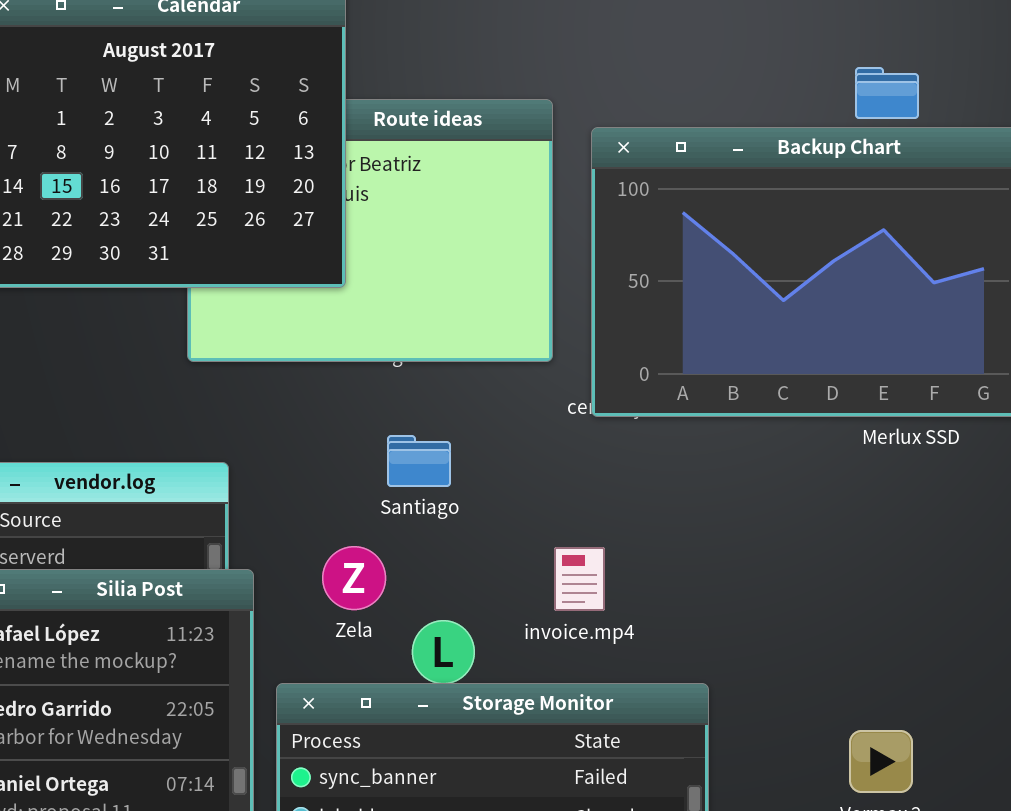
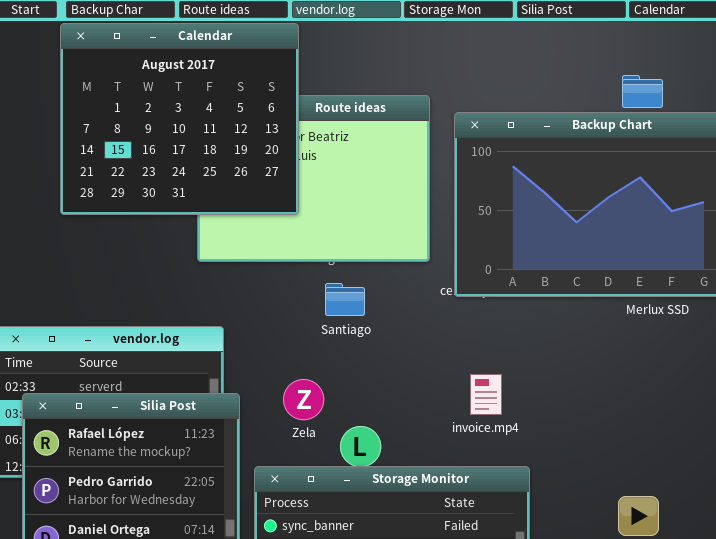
Santiago: [387,435,451,487] -> [325,283,365,316], moved
invoice.mp4: [554,547,605,611] -> [470,374,502,415], moved

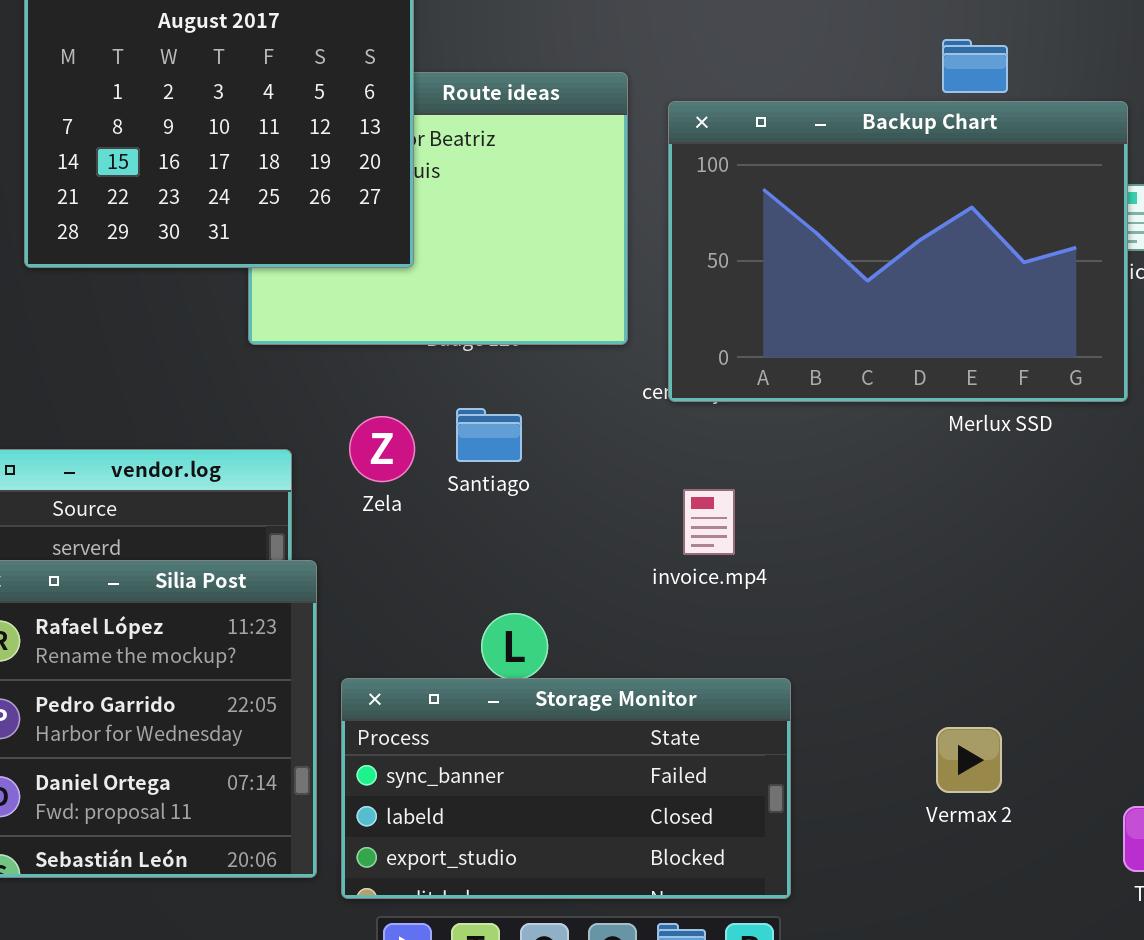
Santiago: [325,283,365,316] -> [456,408,522,462], moved
invoice.mp4: [470,374,502,415] -> [683,489,735,555], moved
Zela: [283,379,324,420] -> [349,416,415,482], moved

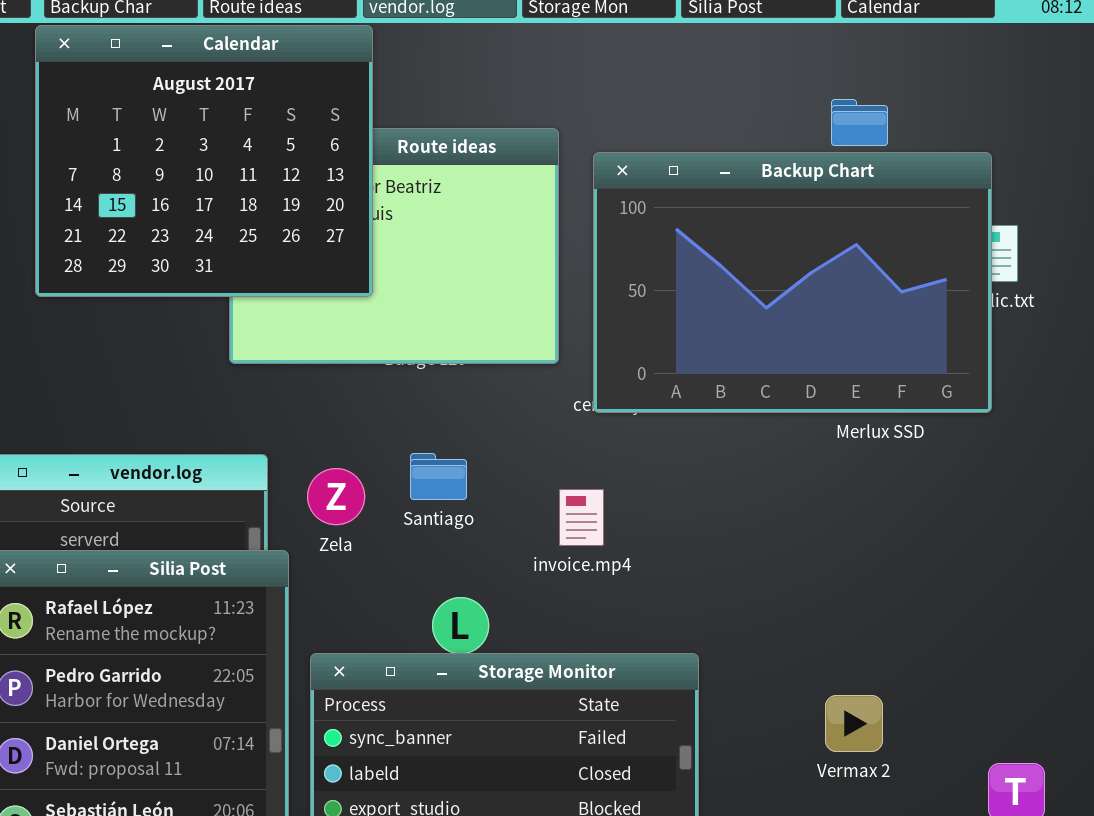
Santiago: [456,408,522,462] -> [410,453,467,500], moved
Zela: [349,416,415,482] -> [307,468,365,525], moved
invoice.mp4: [683,489,735,555] -> [559,489,604,546], moved

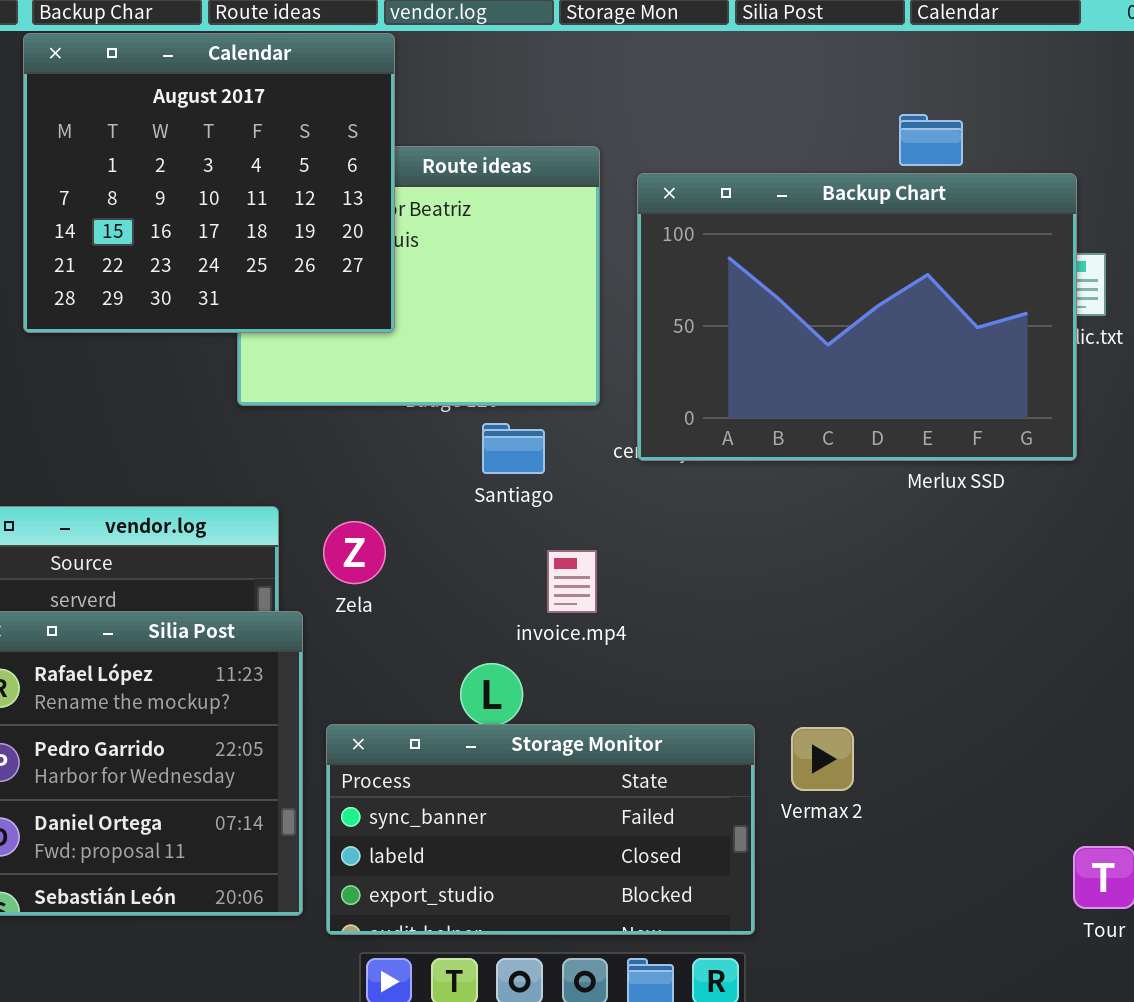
Santiago: [410,453,467,500] -> [482,423,545,474], moved
invoice.mp4: [559,489,604,546] -> [547,550,597,613], moved
Vermax 2: [825,695,883,752] -> [791,727,854,791], moved

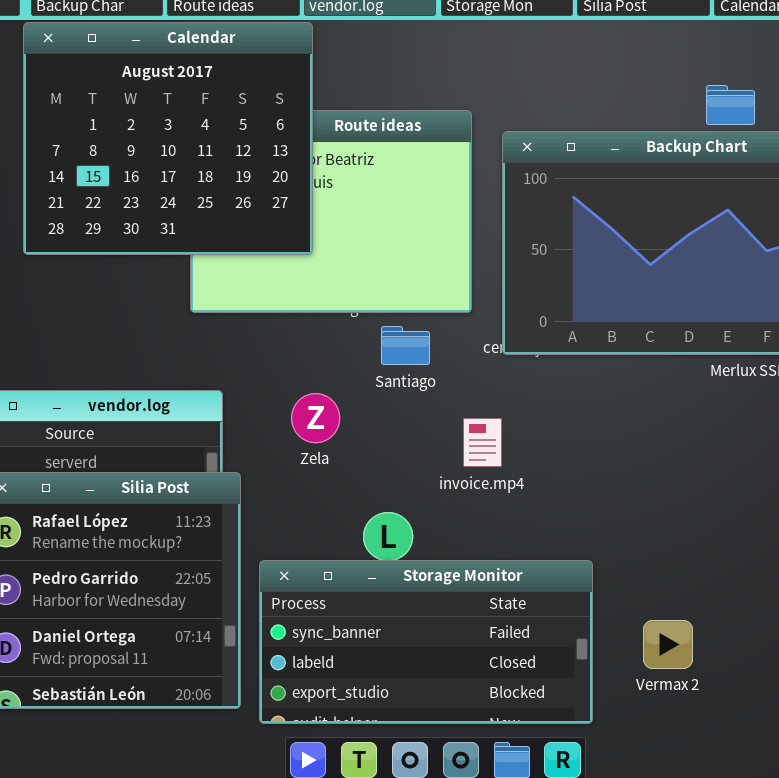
Zela: [323,521,386,584] -> [291,393,340,443], moved
invoice.mp4: [547,550,597,613] -> [463,418,502,467], moved
Vermax 2: [791,727,854,791] -> [643,620,693,669], moved

